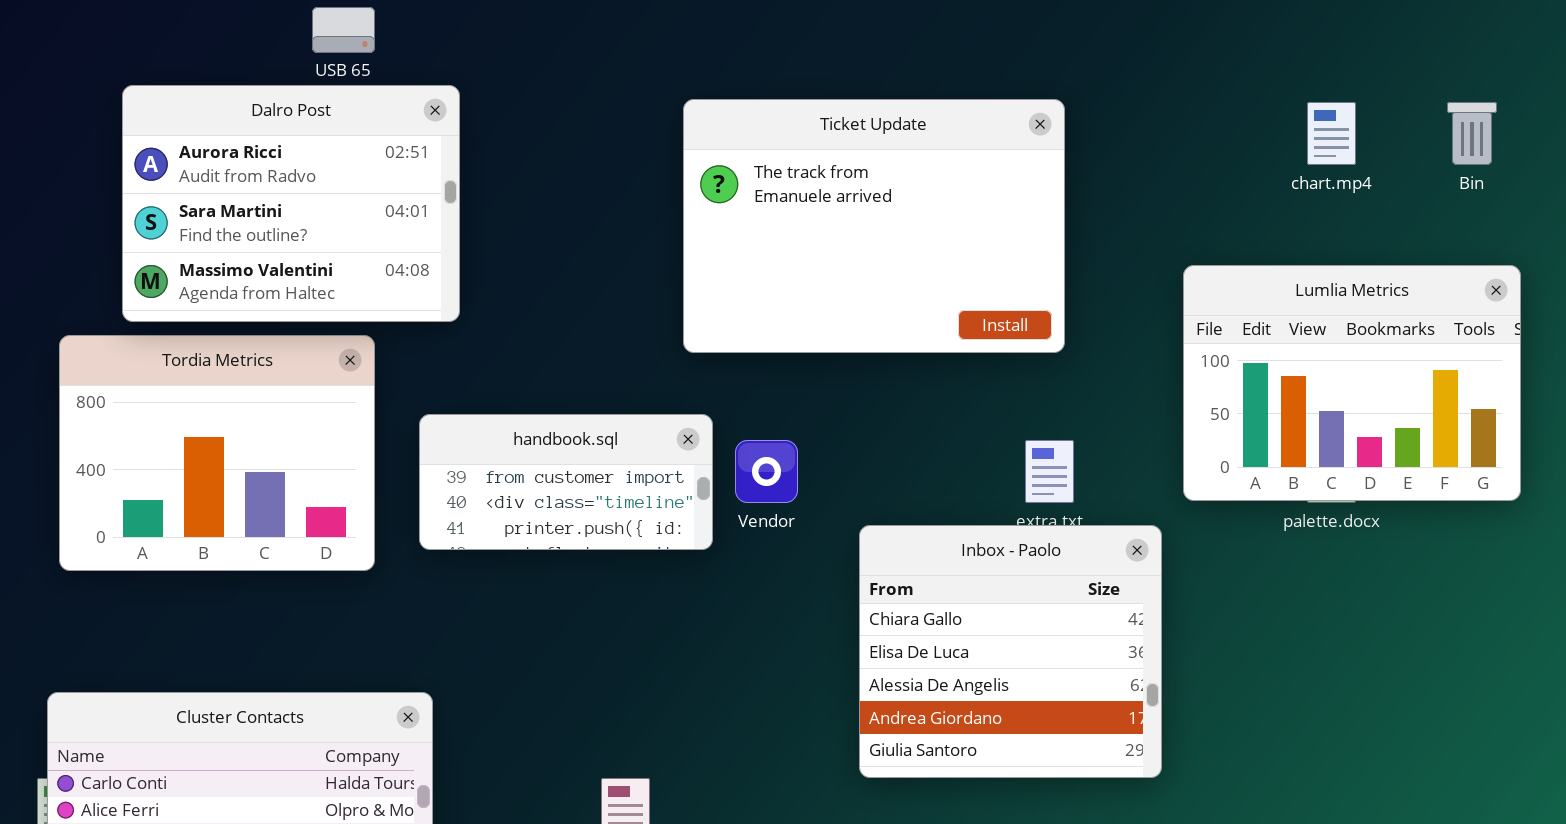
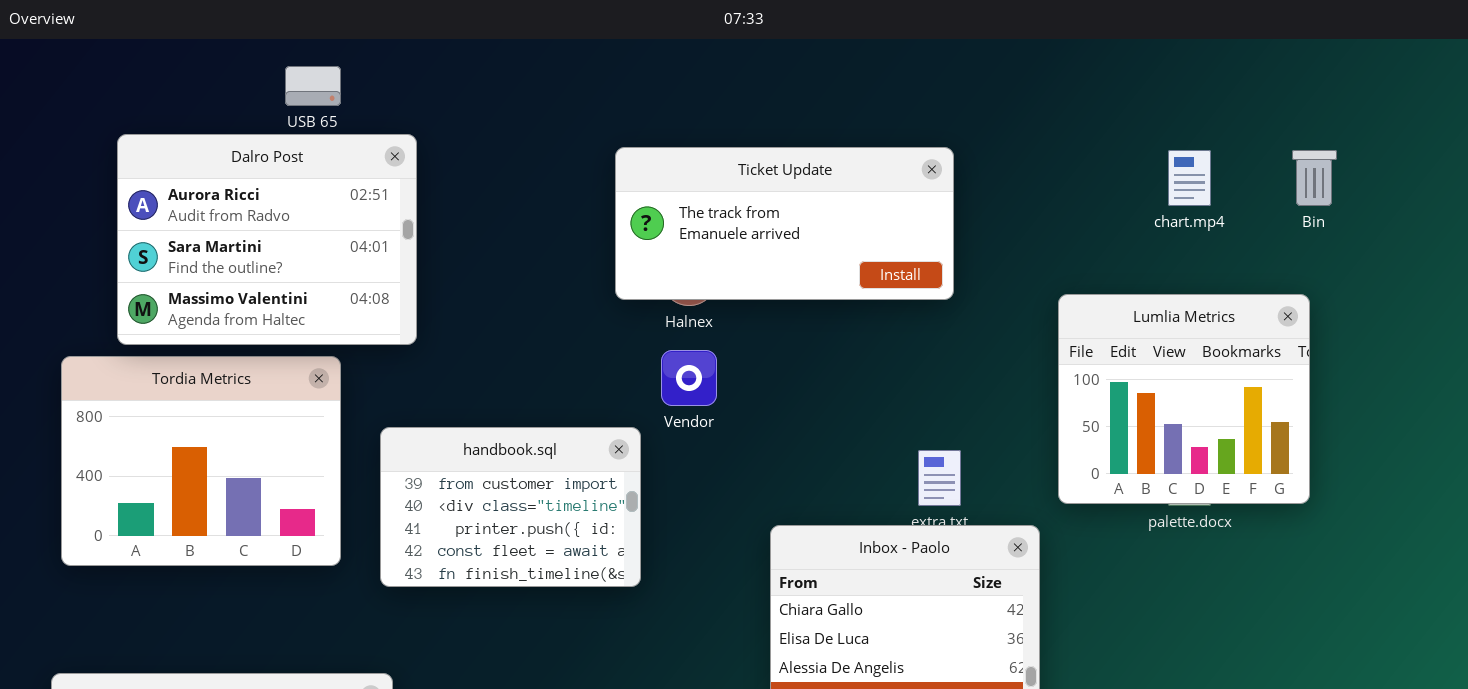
Ticket Update: [683,99,1065,353] -> [615,147,954,300], resized
Lumlia Metrics: [1183,265,1521,501] -> [1058,294,1310,504], resized
handbook.sql: [419,414,713,550] -> [380,427,641,587], resized
Vendor: [735,440,798,503] -> [661,350,717,406], moved

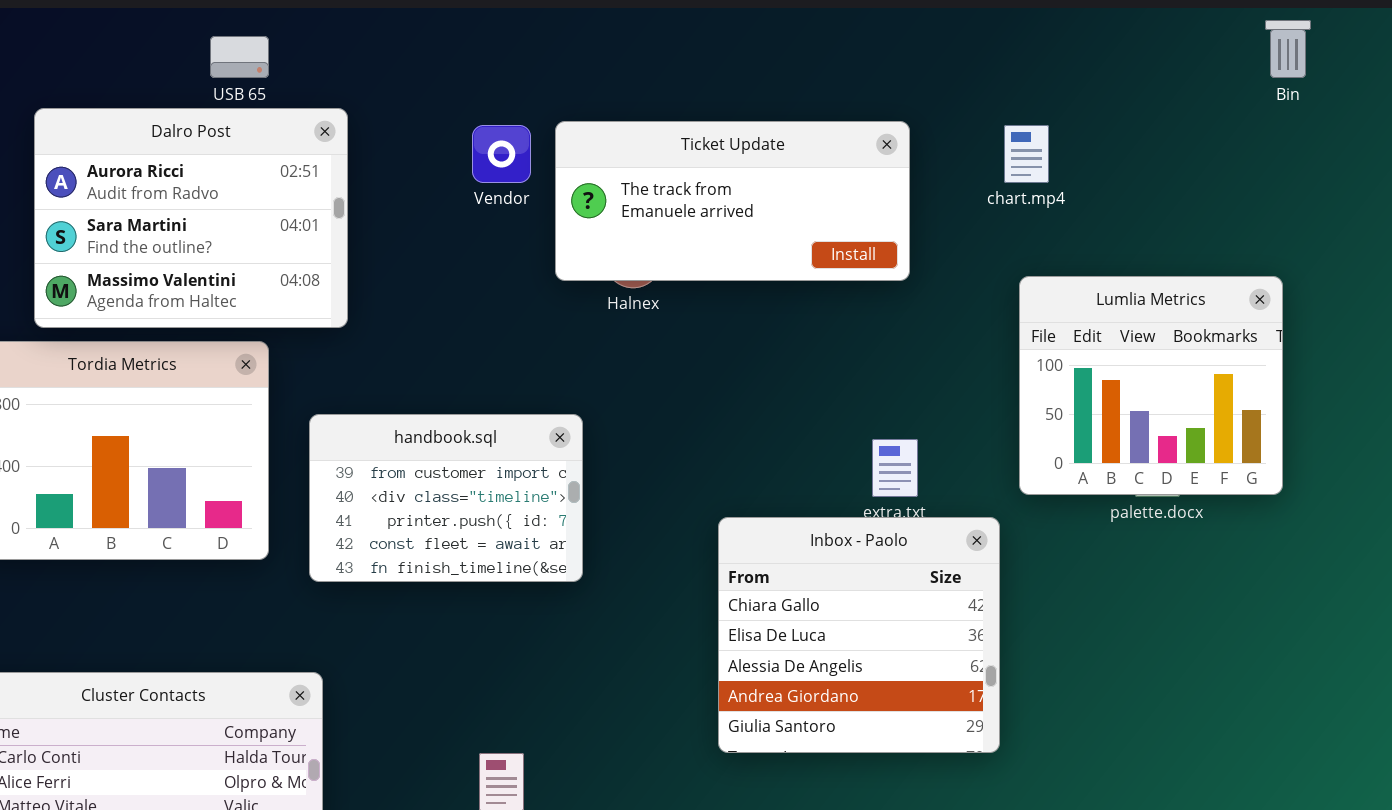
chart.mp4: [1168,150,1211,206] -> [1004,125,1049,183], moved
Bin: [1292,150,1337,206] -> [1265,20,1311,78], moved
Vendor: [661,350,717,406] -> [472,125,531,183], moved

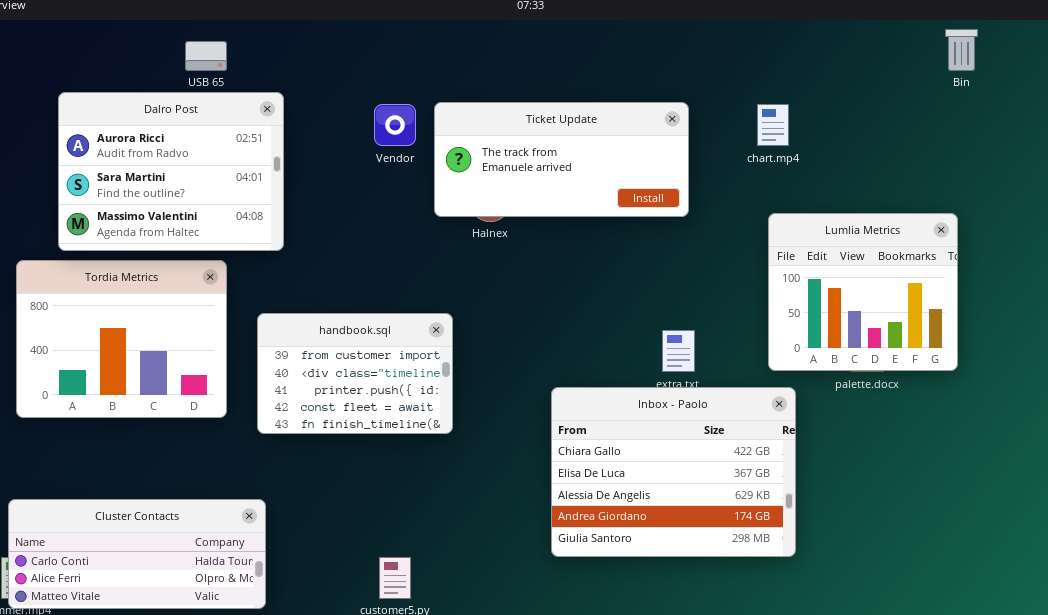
Inbox - Paolo: [718,517,1000,753] -> [551,387,796,557], resized

